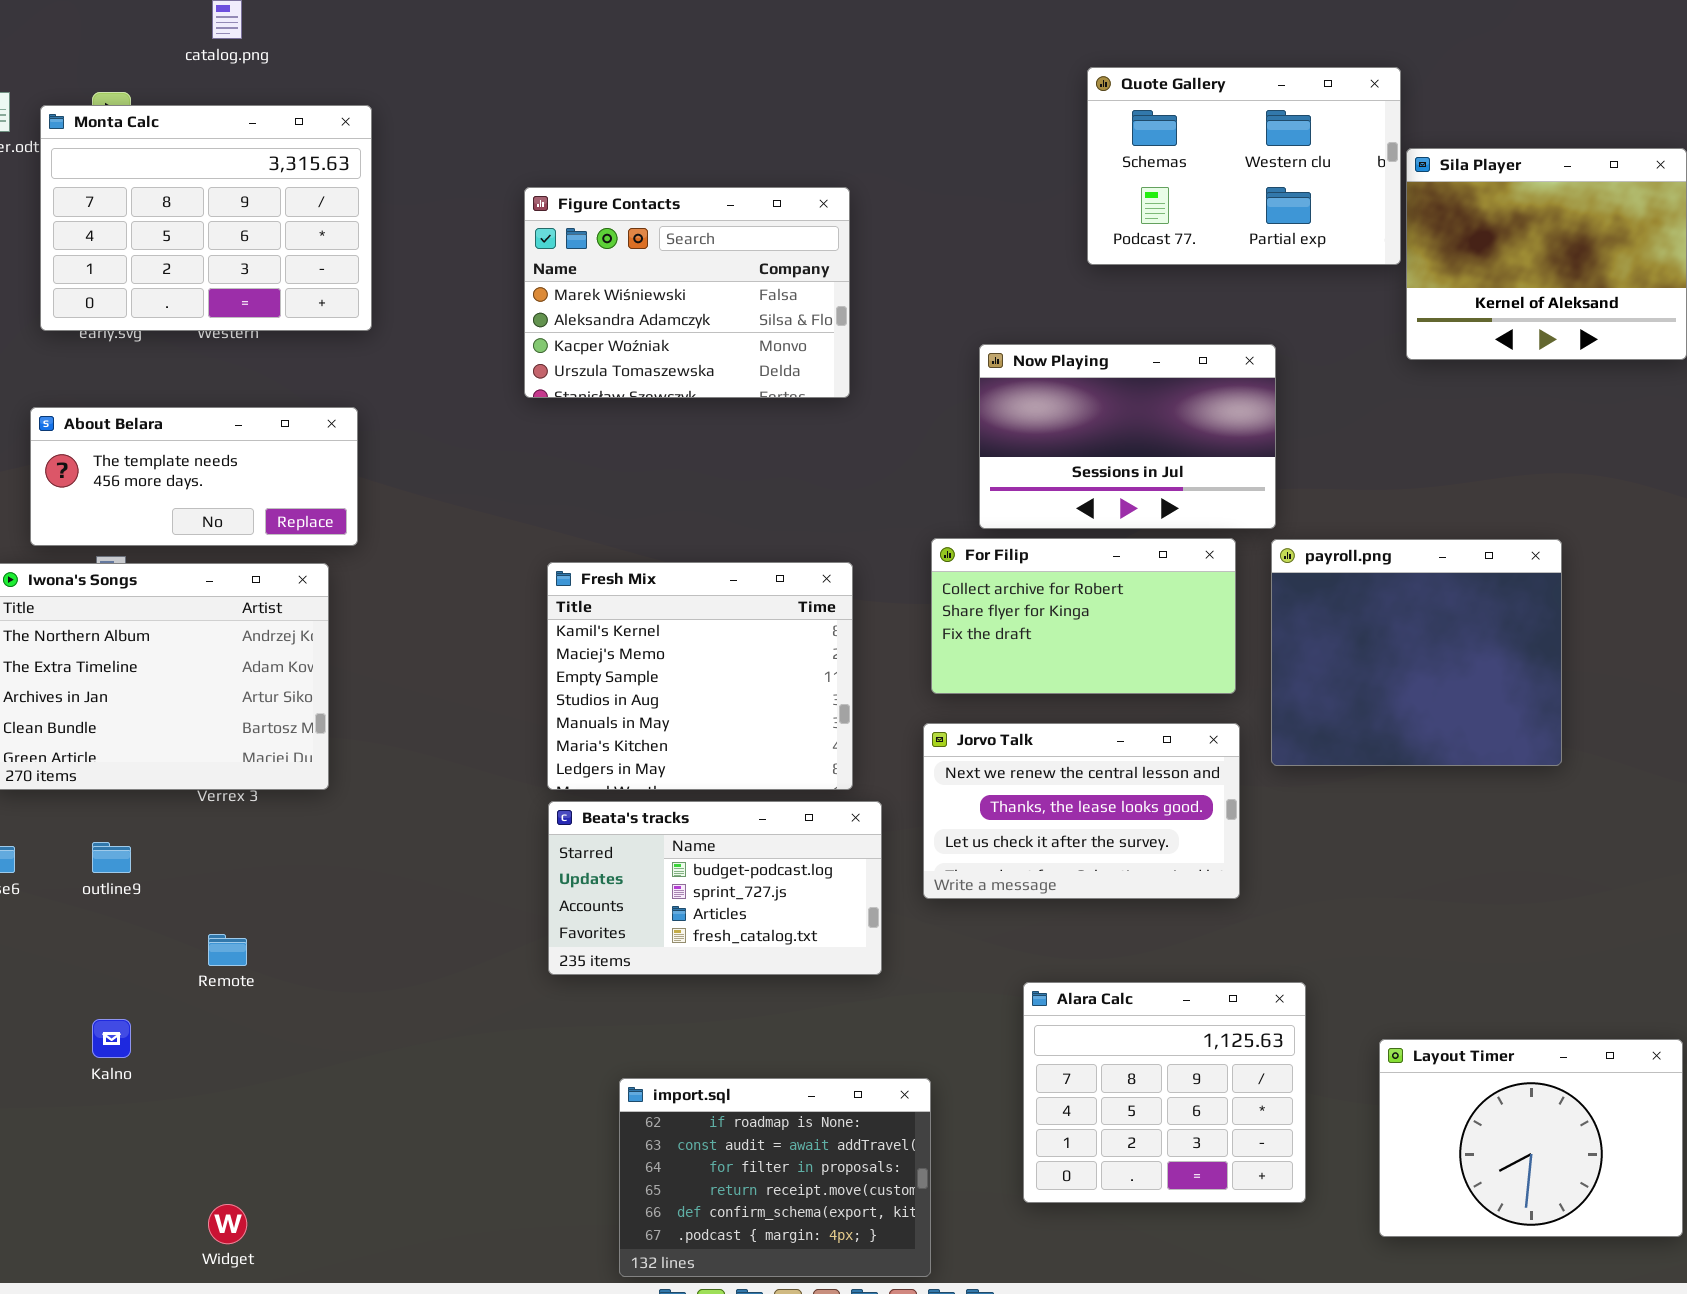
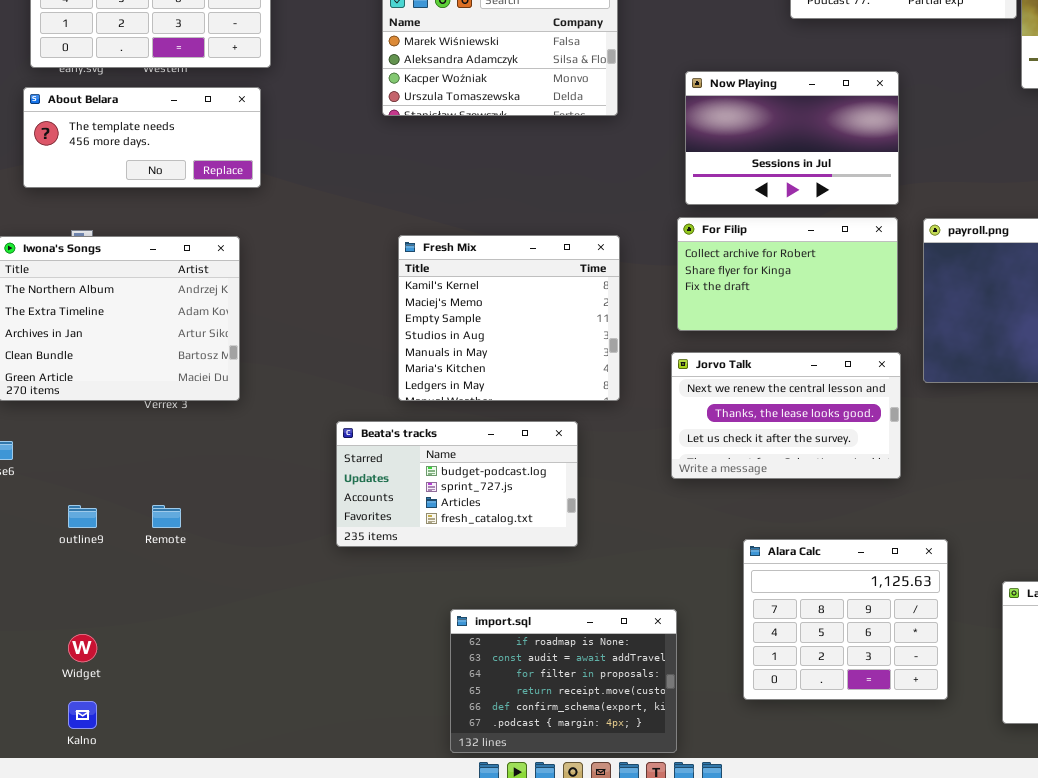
Now Playing: [979,344,1276,529] -> [685,71,899,205], moved
About Belara: [30,407,358,546] -> [23,87,261,188], moved
Beata's tracks: [548,801,882,975] -> [336,421,578,547], moved
outline9: [92,842,131,873] -> [68,505,97,528], moved
Kalno: [92,1019,131,1058] -> [68,701,97,729], moved
Widget: [208,1204,247,1244] -> [68,634,97,662], moved

